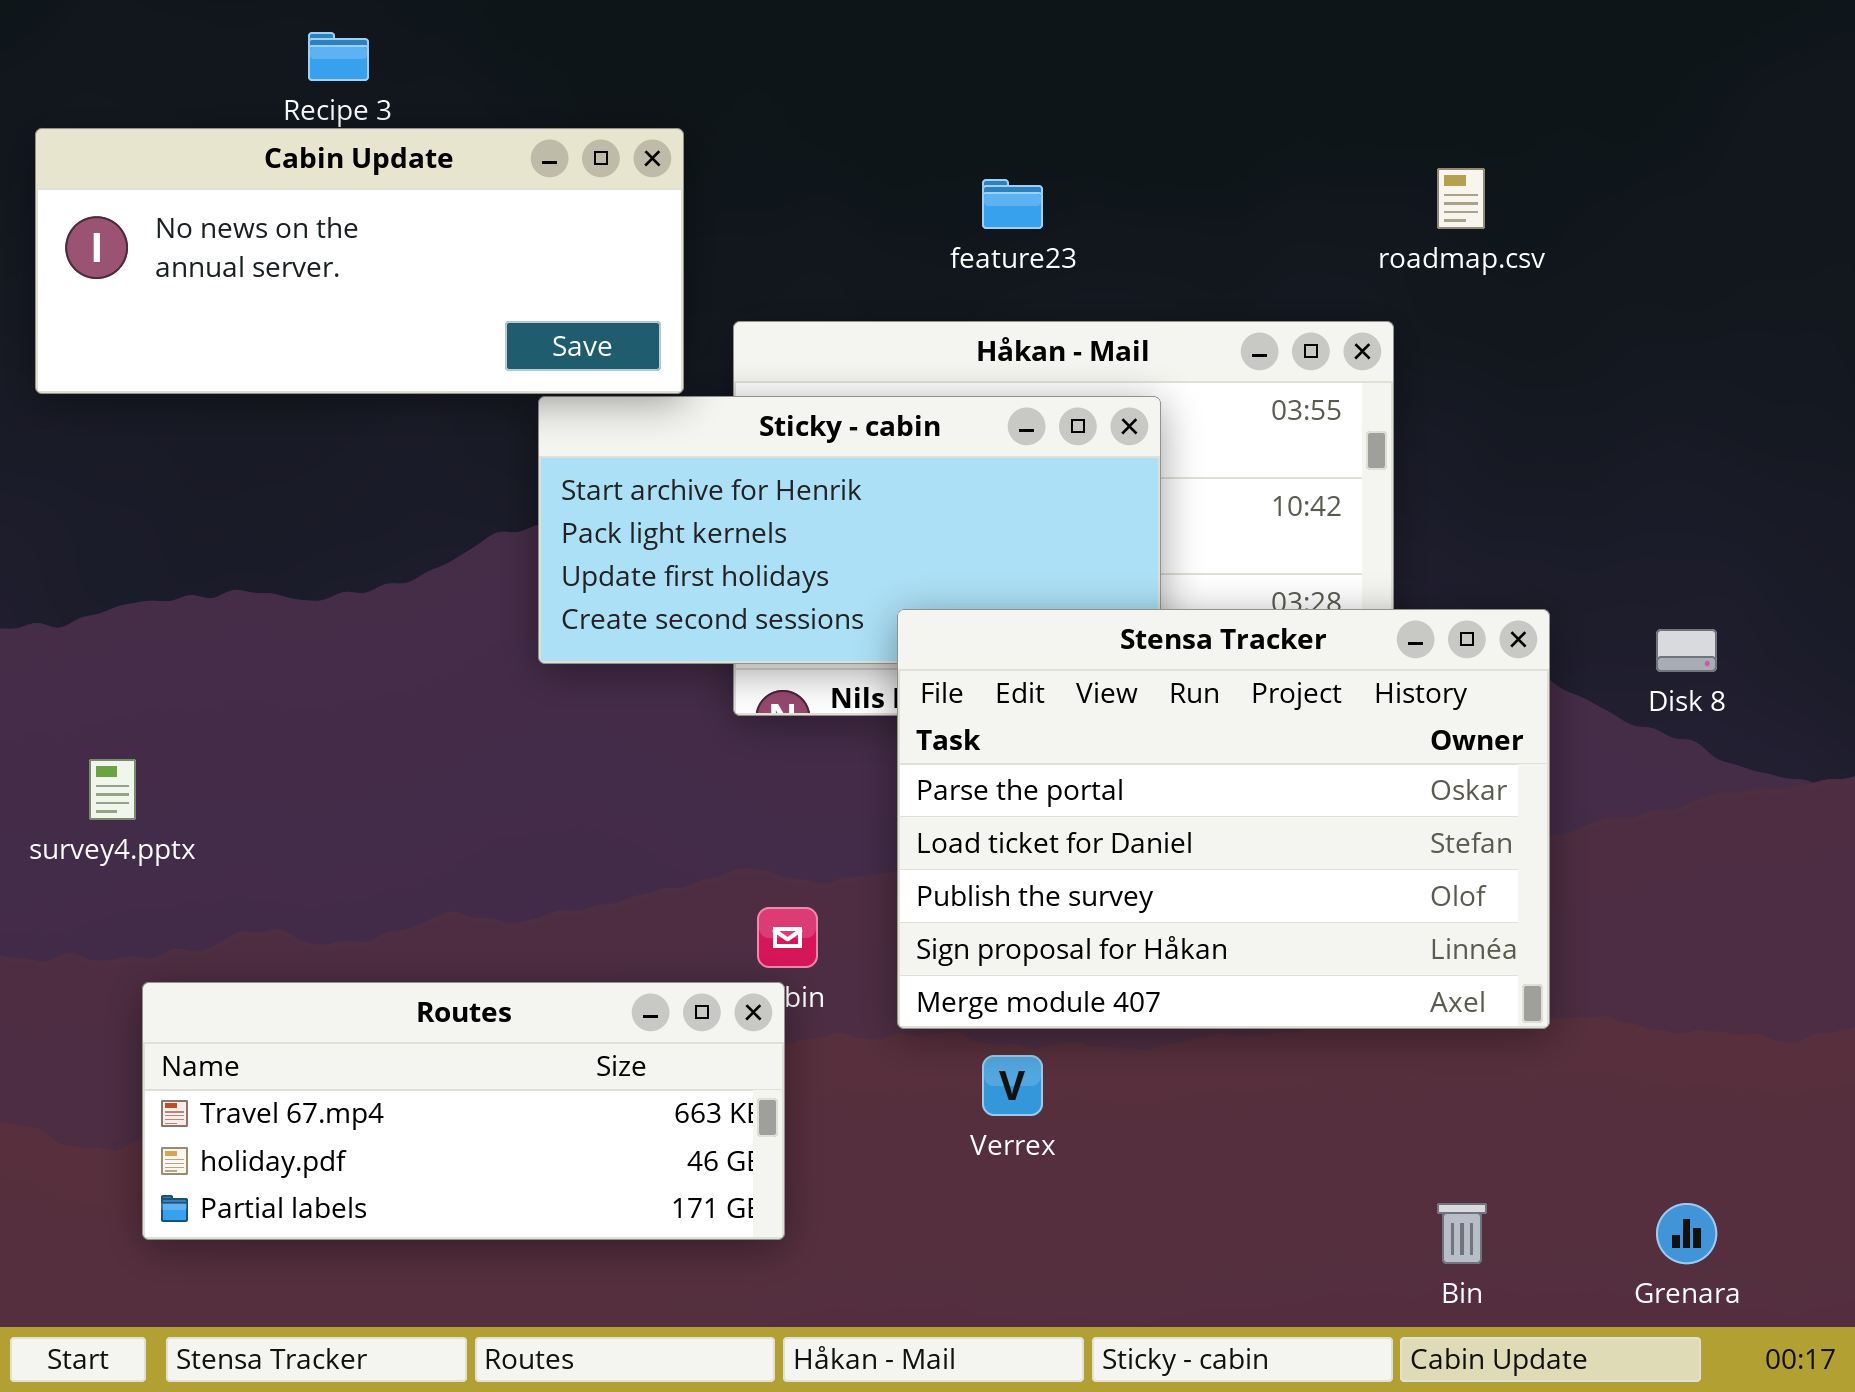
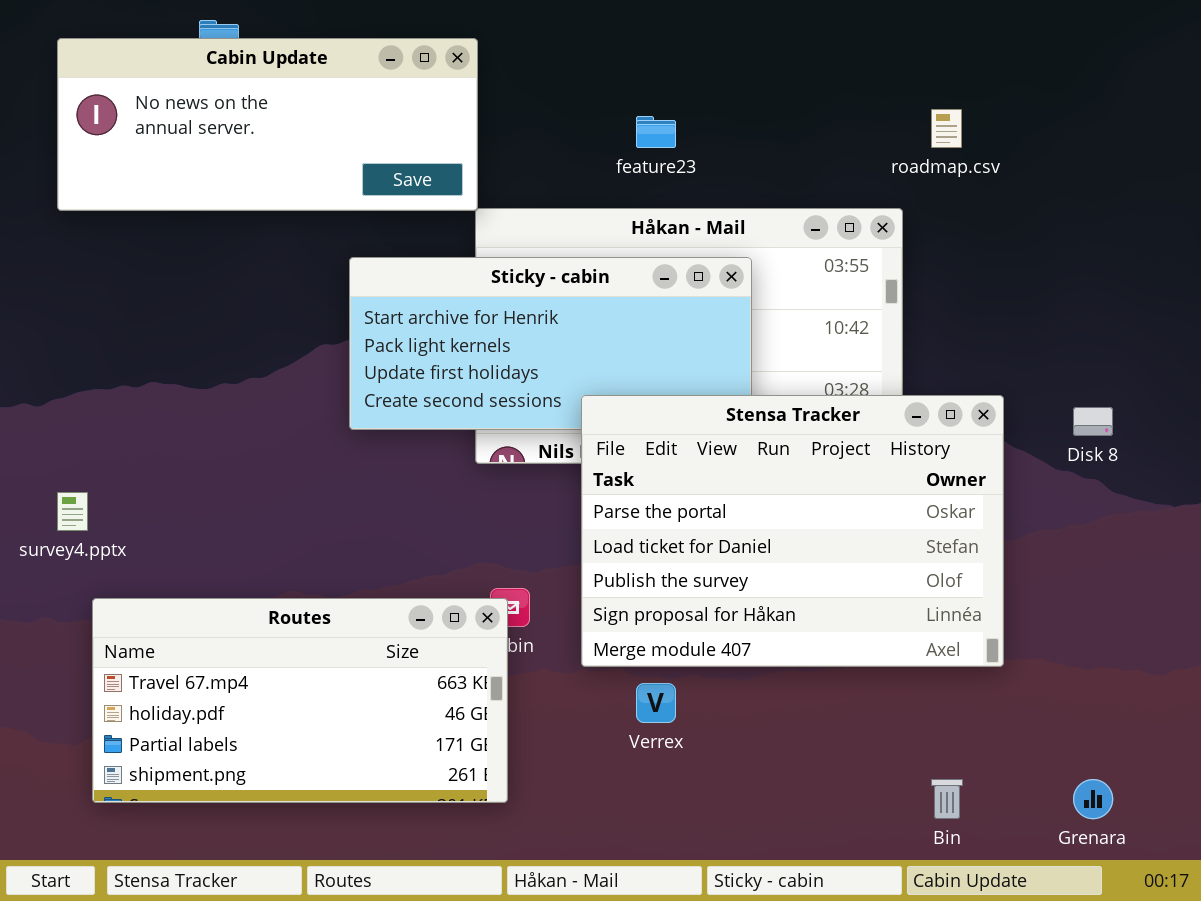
Cabin Update: [35,128,684,394] -> [57,38,478,211], moved
Routes: [142,982,785,1240] -> [92,598,508,803], resized

